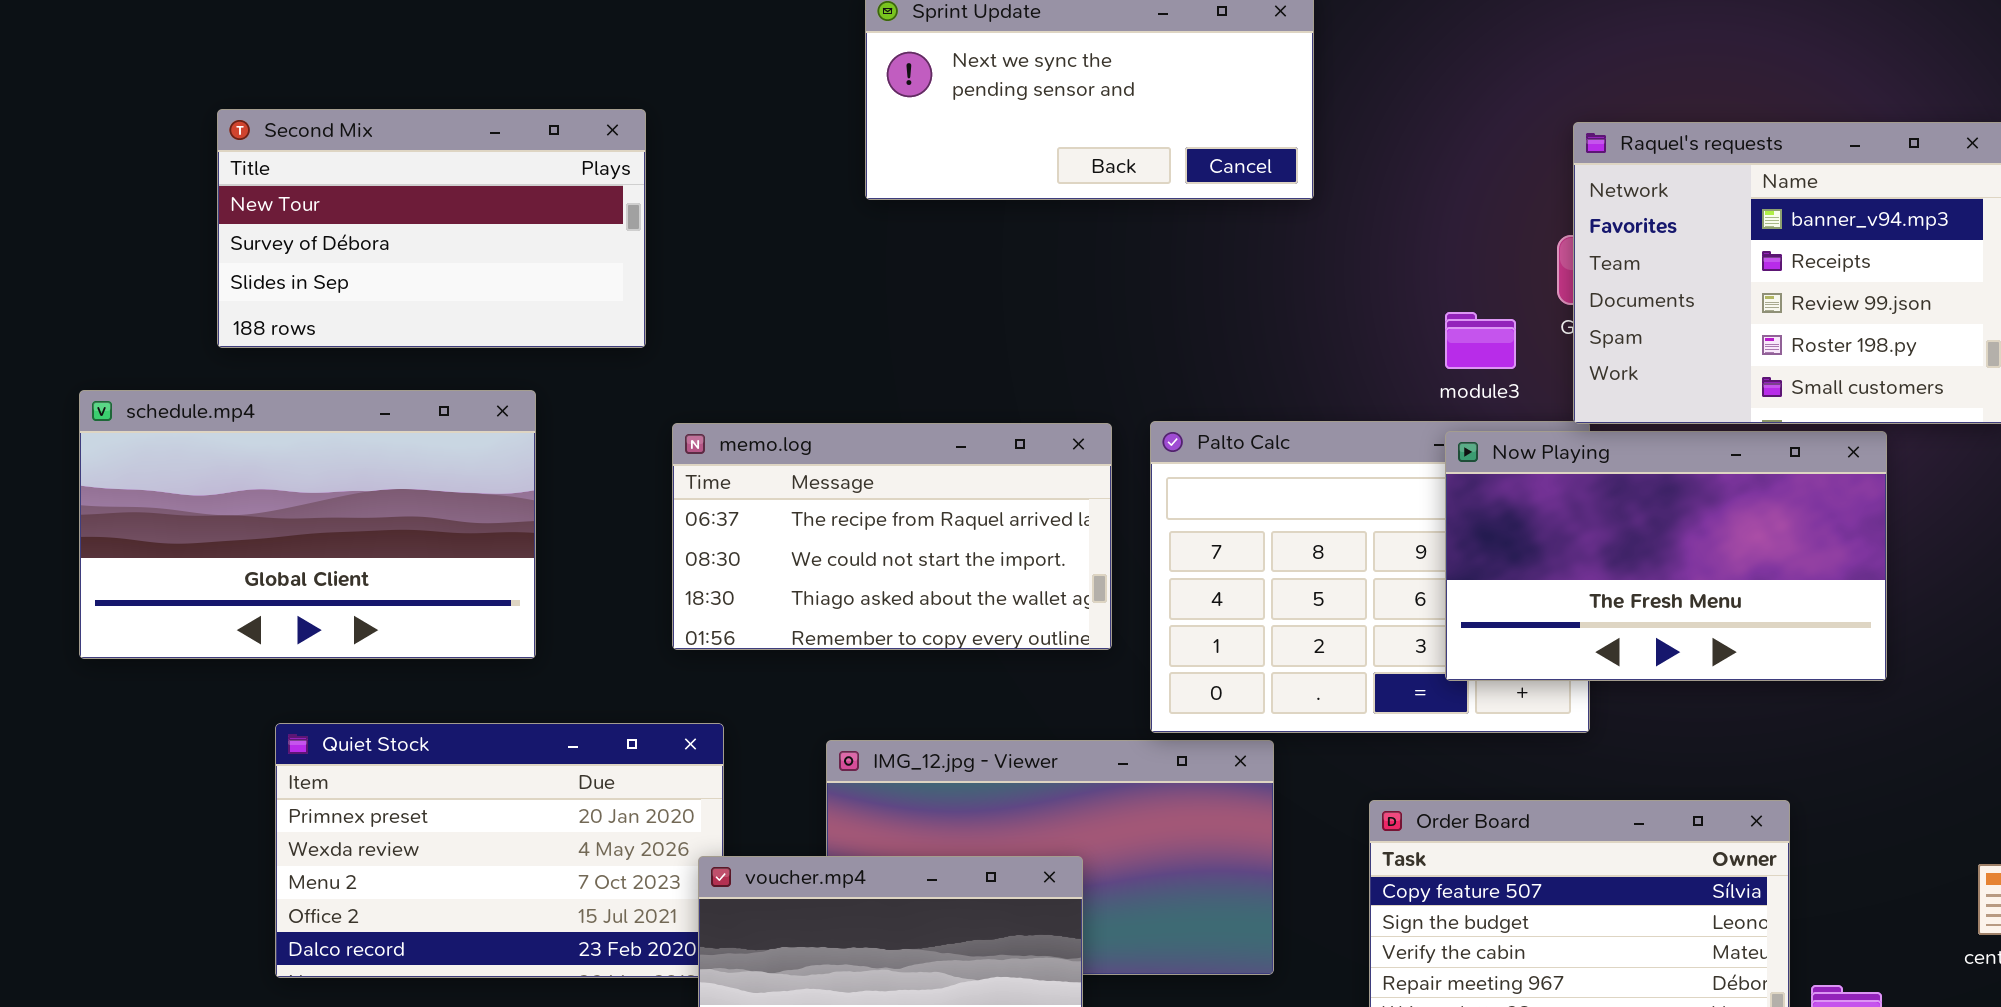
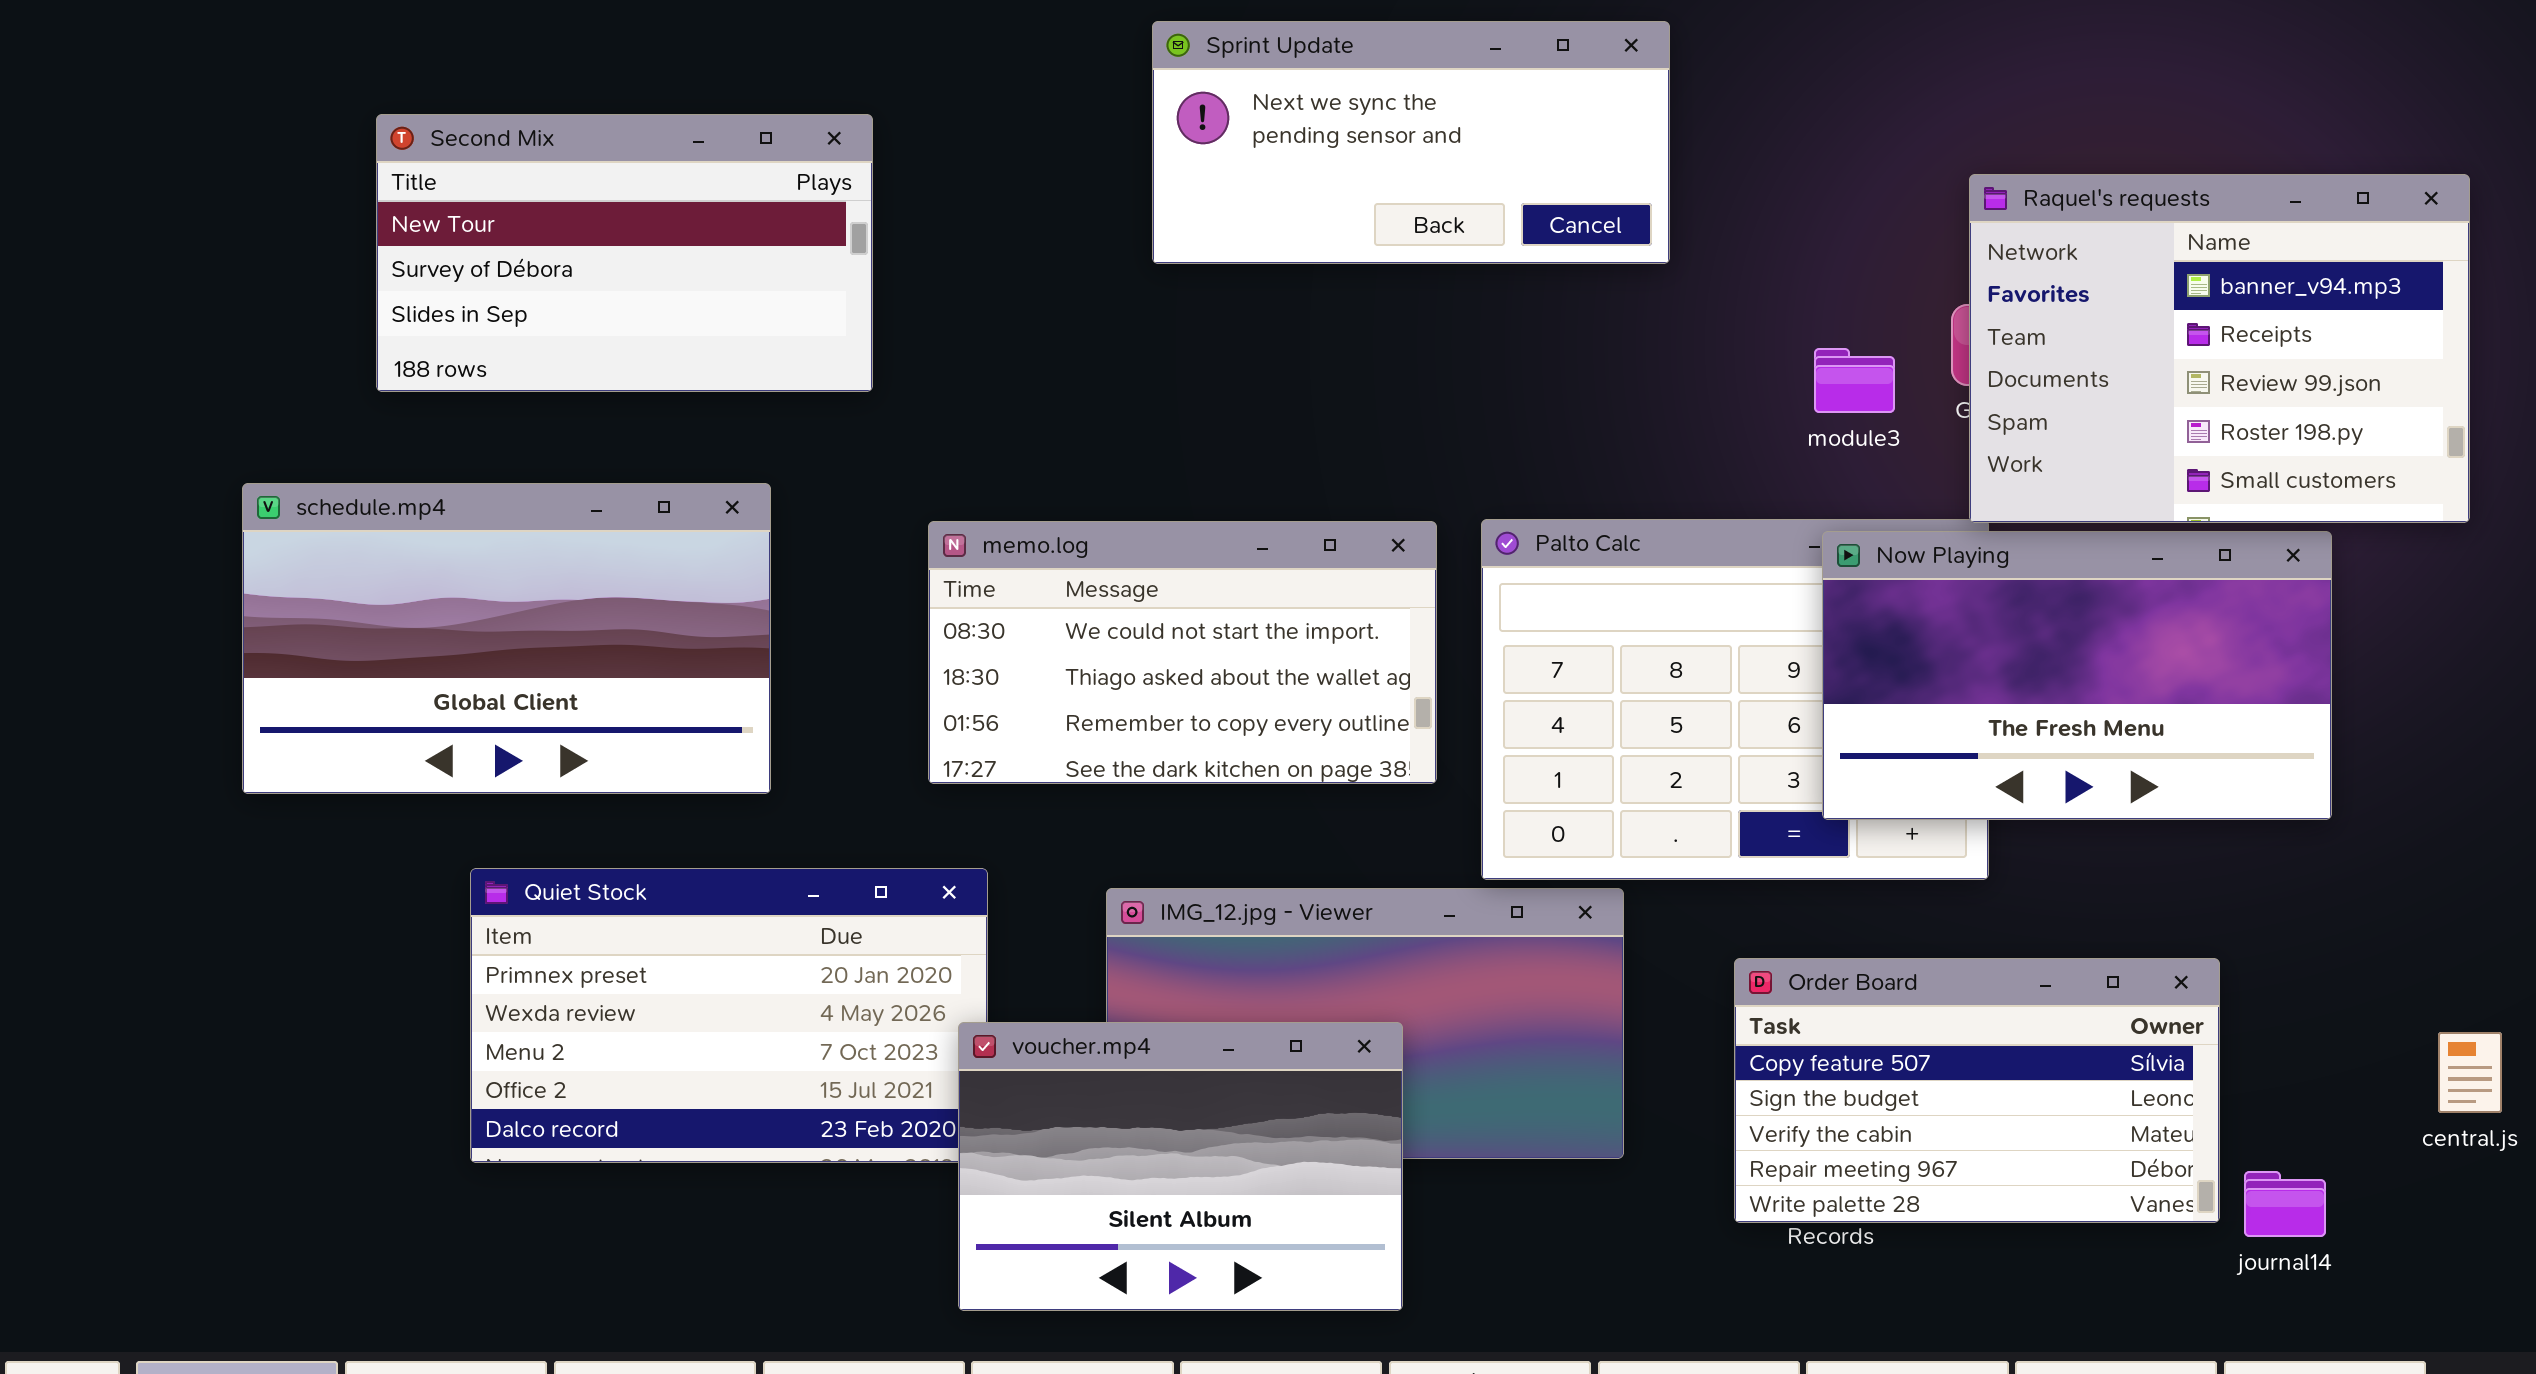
Second Mix: [217,109,646,348] -> [376,114,873,392], moved
module3: [1445,312,1516,369] -> [1814,348,1895,413], moved
memo.log: [672,423,1112,650] -> [928,521,1437,784], scrolled down 1 row

